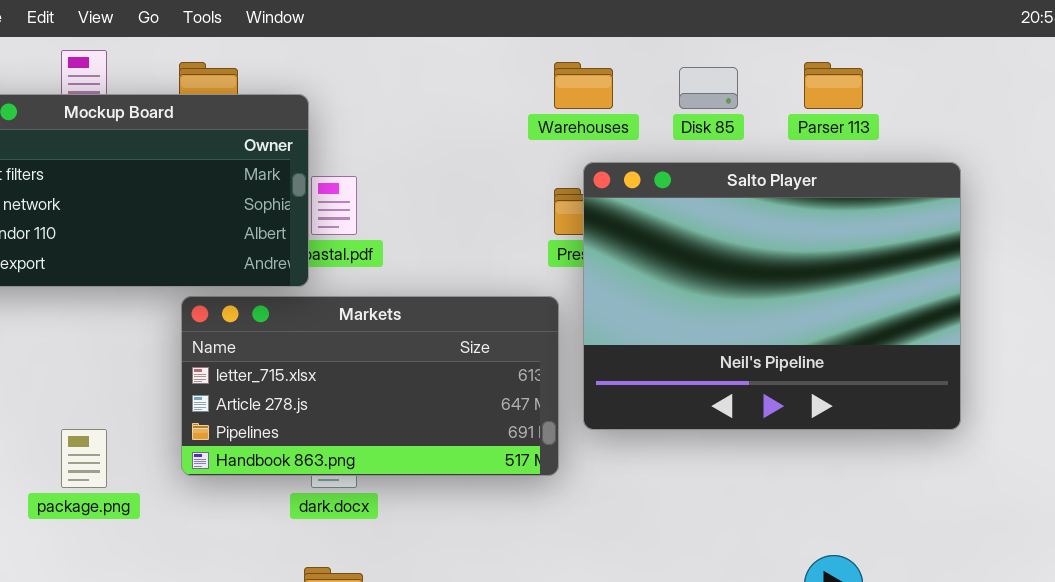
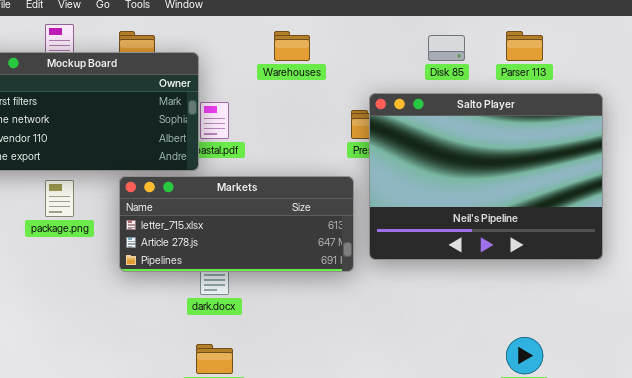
Warehouses: [554,62,613,109] -> [274,31,310,61], moved
Markets: [181,296,559,476] -> [119,176,354,272], resized
package.png: [61,429,107,488] -> [45,180,74,217], moved

